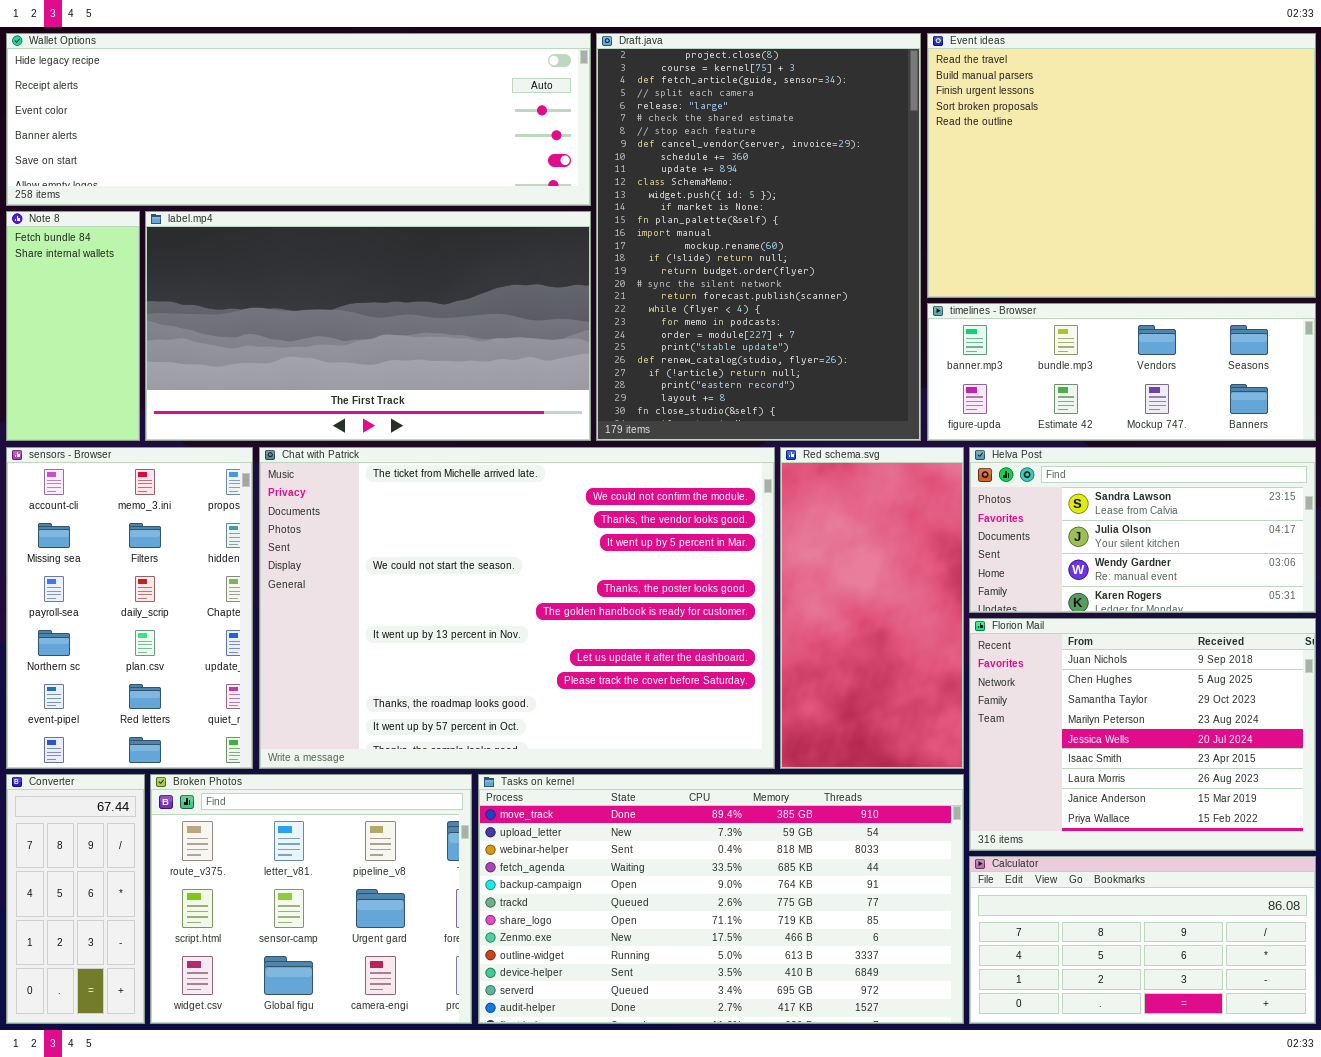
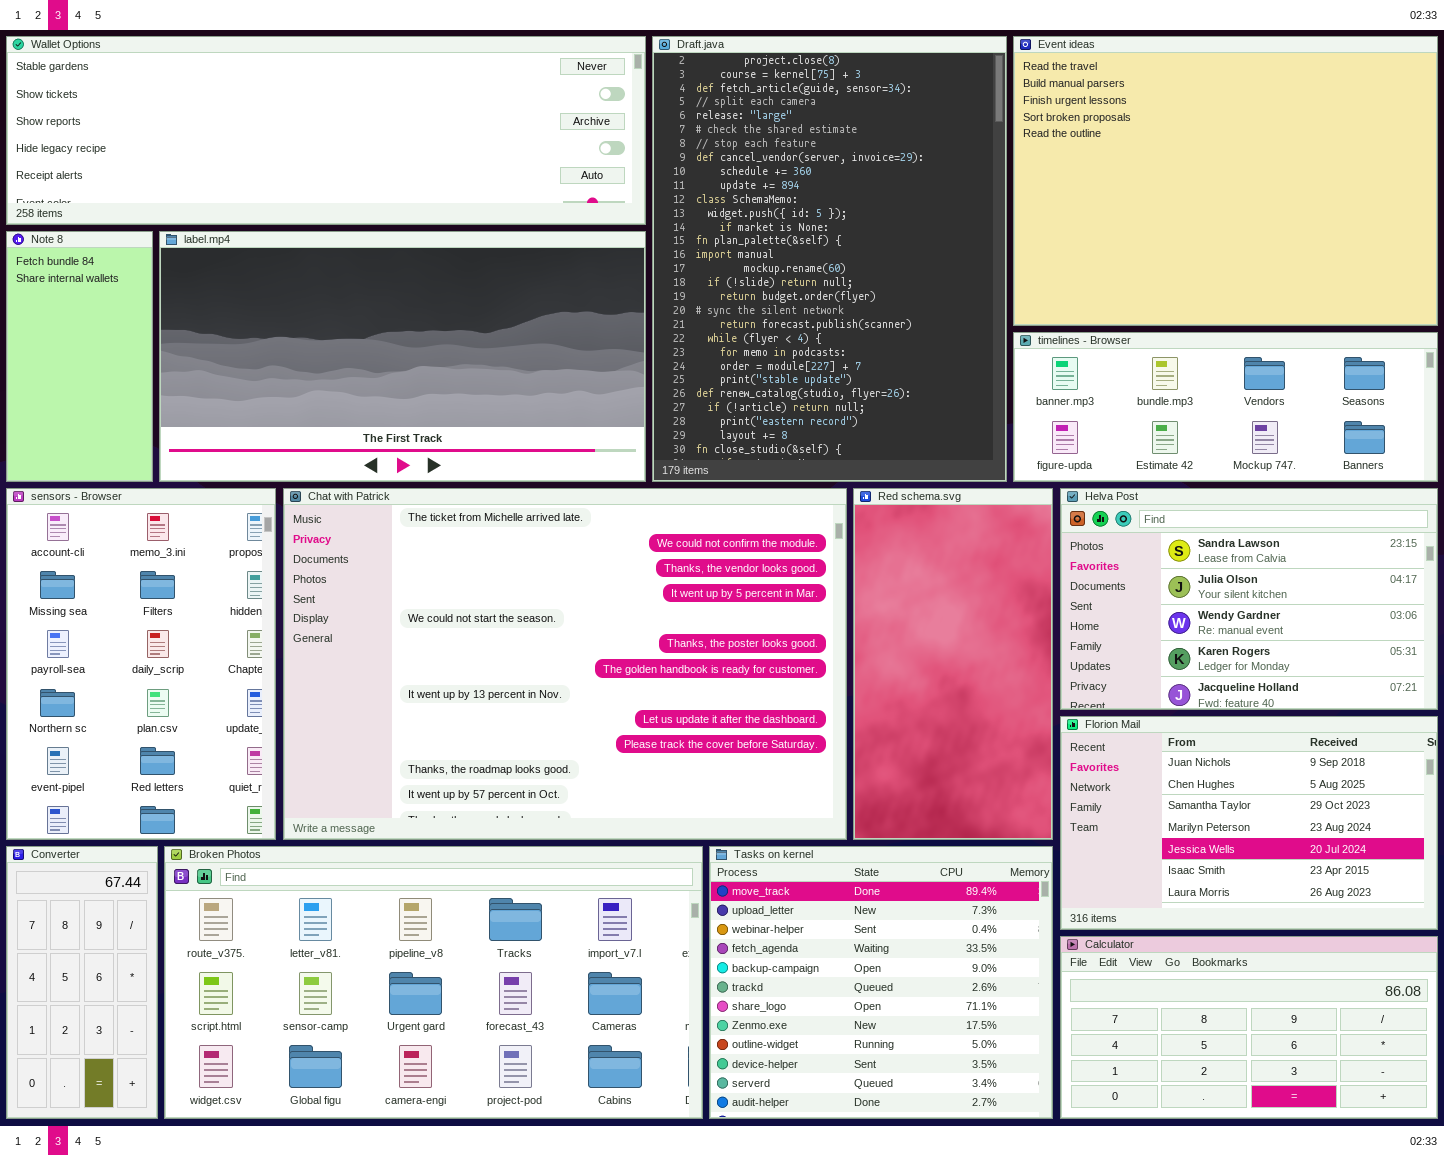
Wallet Options: [6,33,591,206] -> [6,36,646,225], scrolled up 3 rows
Helva Post: [969,447,1316,613] -> [1060,488,1438,710], resized
Florion Mail: [969,618,1316,851] -> [1060,716,1438,930], resized
Broken Photos: [150,774,472,1024] -> [164,846,703,1119], resized
Tasks on kernel: [478,774,964,1024] -> [709,846,1053,1119], resized

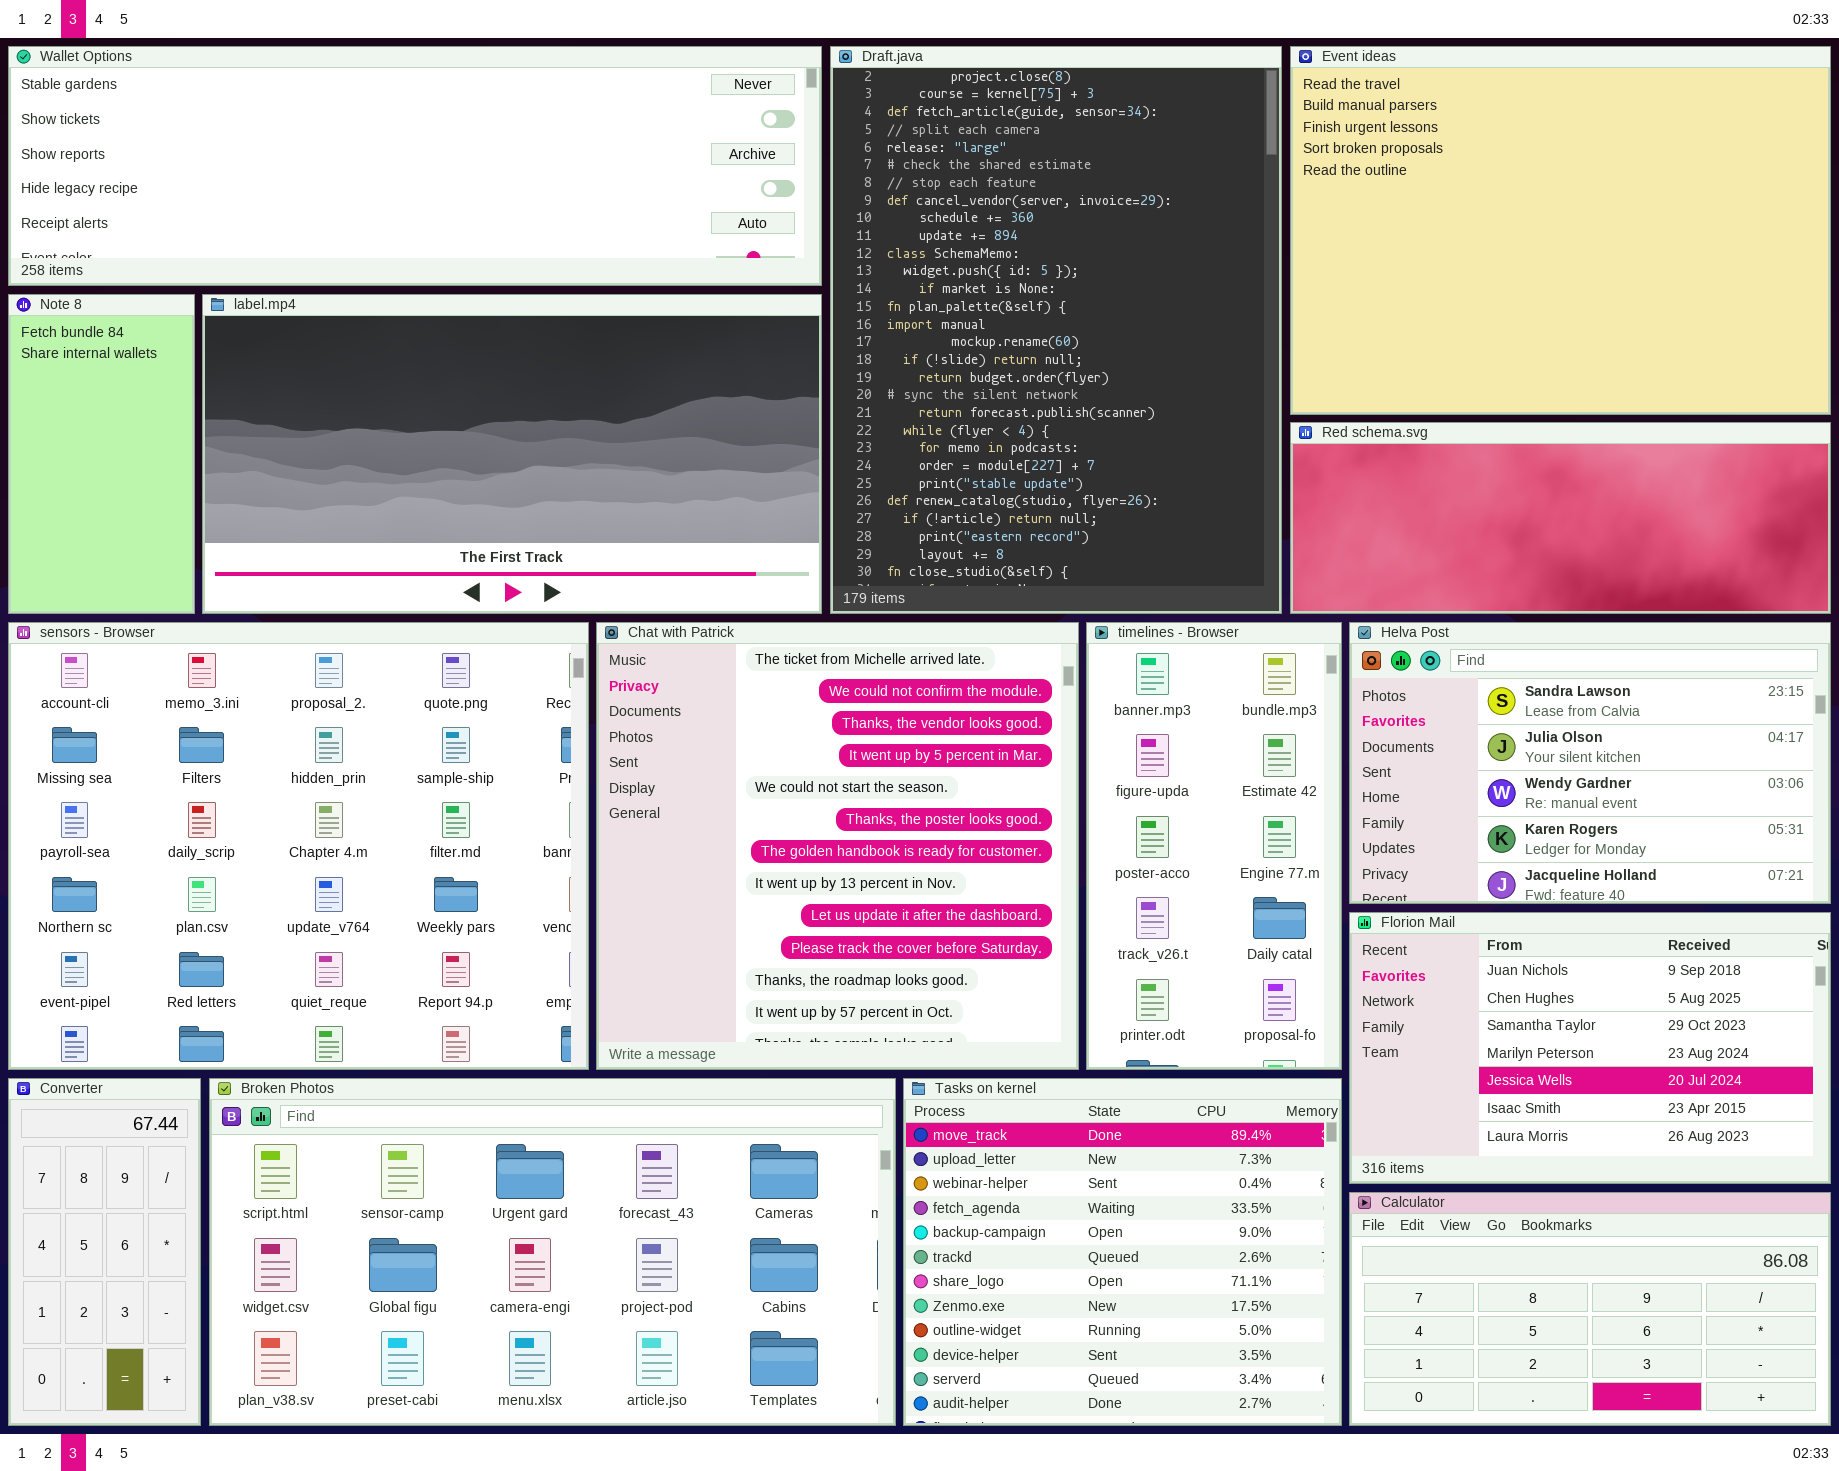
timelines - Browser: [1013,332,1438,482] -> [1086,622,1342,1070], moved, resized
sensors - Browser: [6,488,276,840] -> [8,622,589,1070], resized
Chat with Patrick: [283,488,847,840] -> [596,622,1079,1070], resized
Red schema.svg: [853,488,1053,840] -> [1290,422,1831,614], moved, resized
Broken Photos: [164,846,703,1119] -> [209,1078,896,1426], scrolled down 1 row

